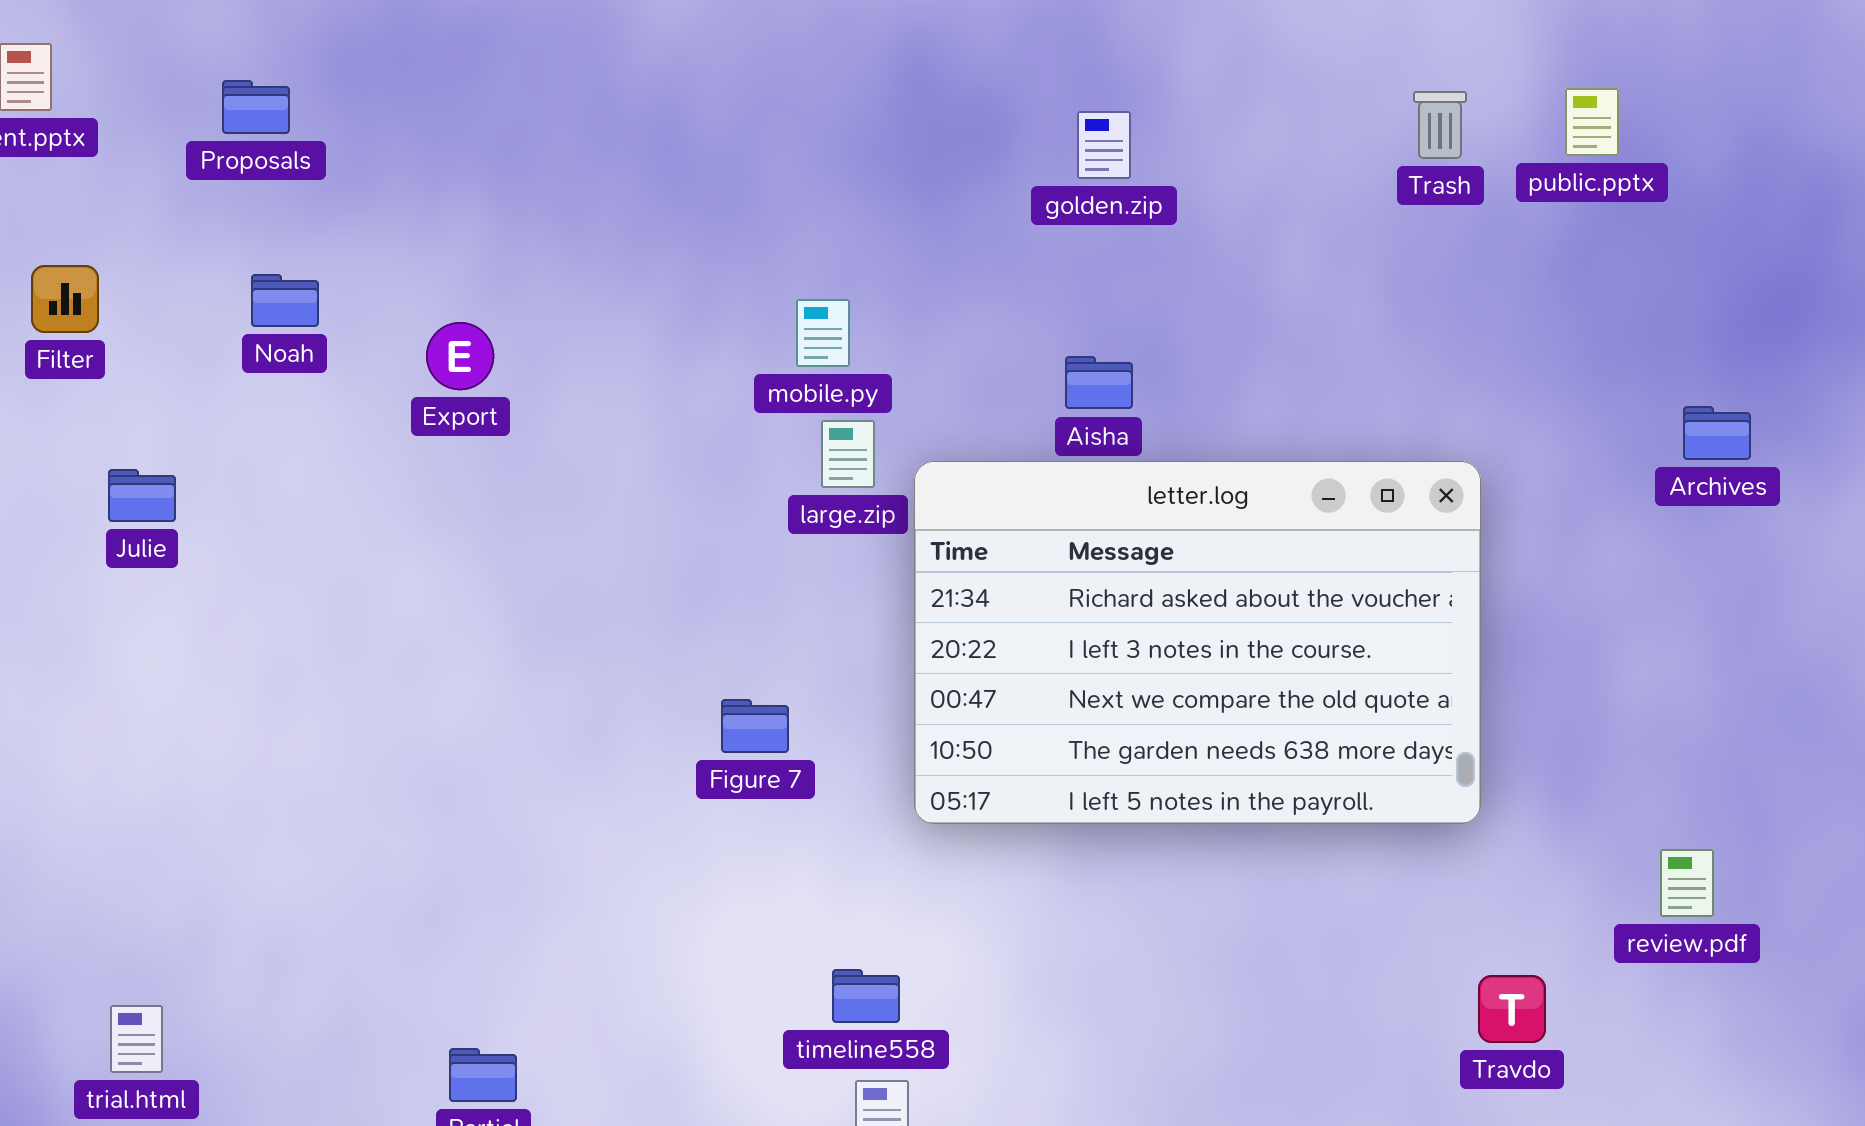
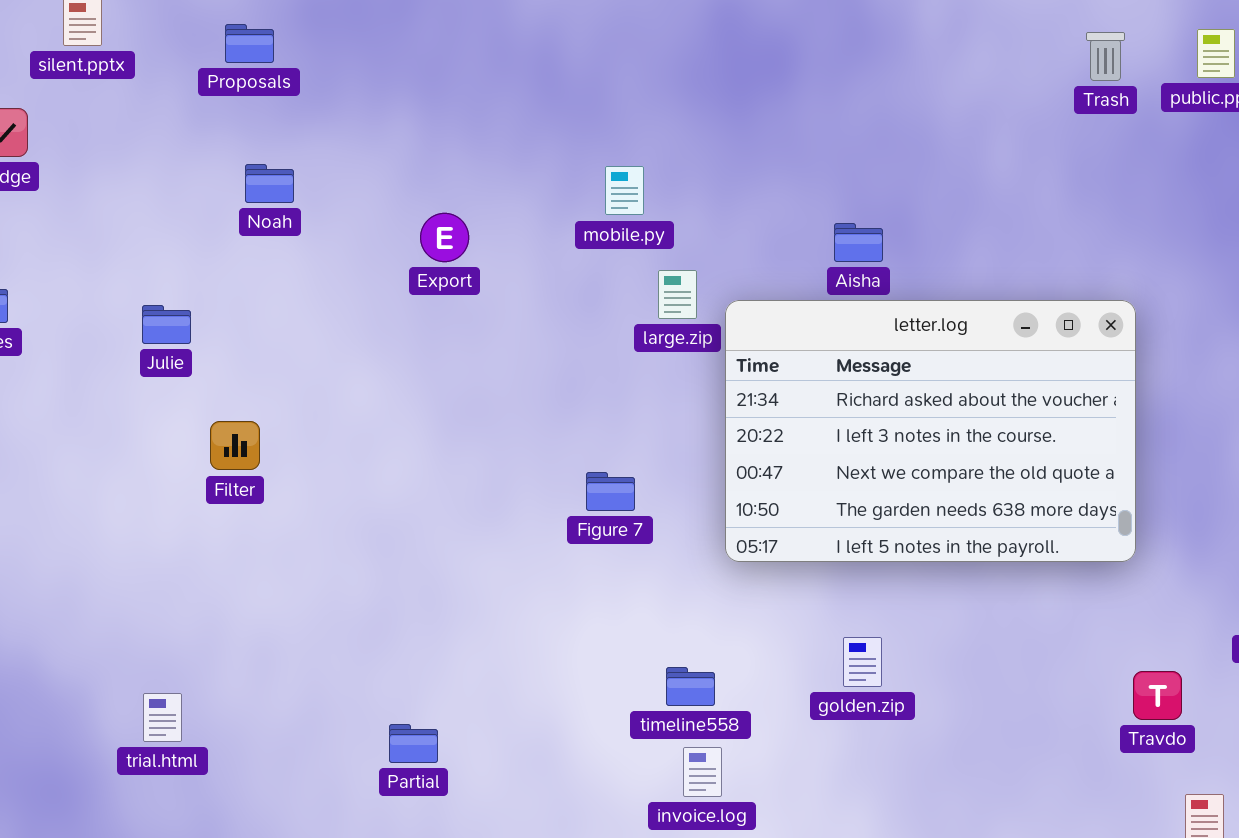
golden.zip: [1077,111,1131,179] -> [843,637,882,687], moved
Filter: [31,265,99,333] -> [210,421,260,470], moved
mobile.py: [796,299,850,367] -> [605,166,644,215], moved
Export: [426,322,494,390] -> [420,213,469,262], moved

